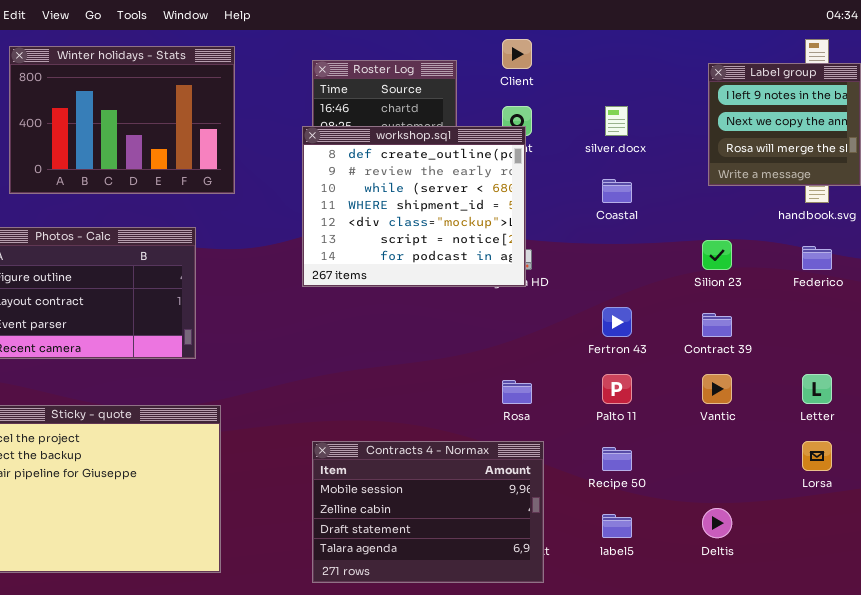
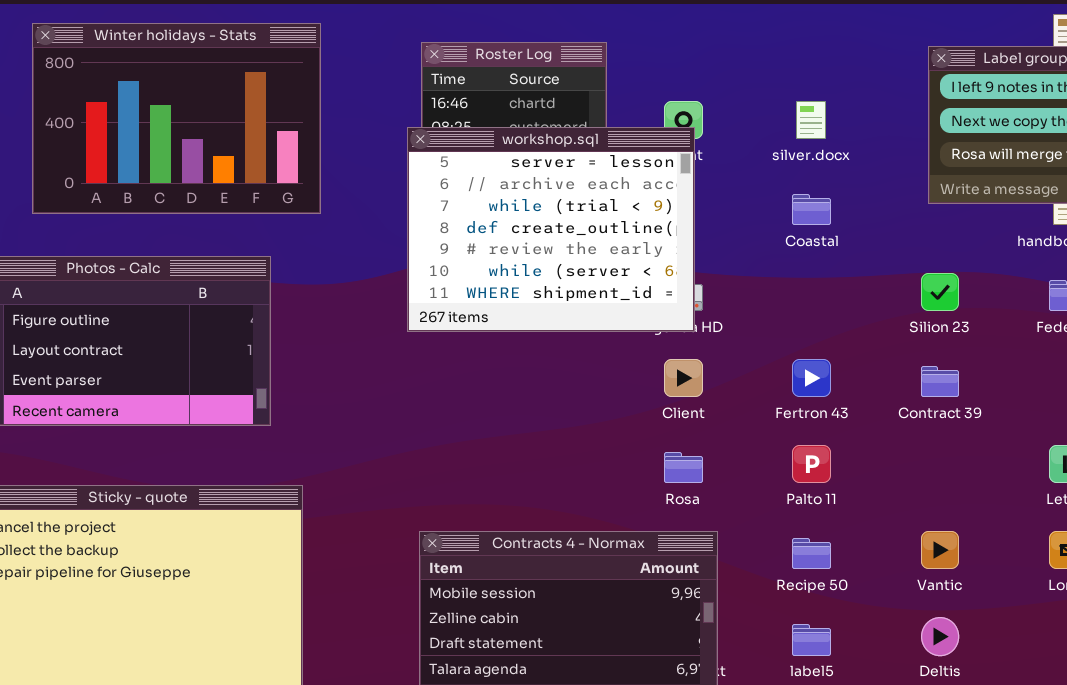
Client: [502,39,532,69] -> [664,359,703,397], moved
workshop.sql: [302,126,526,287] -> [407,127,695,332], scrolled up 3 rows
Vantic: [702,374,732,404] -> [921,531,959,569], moved

